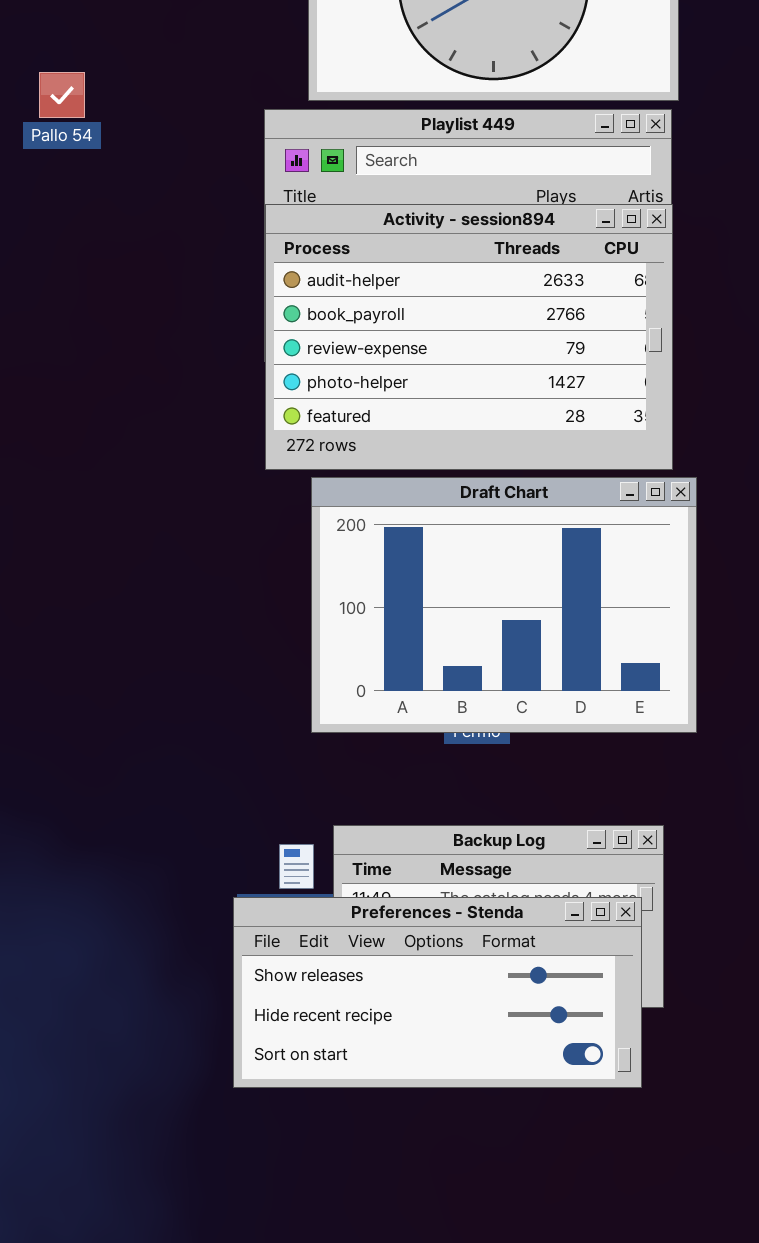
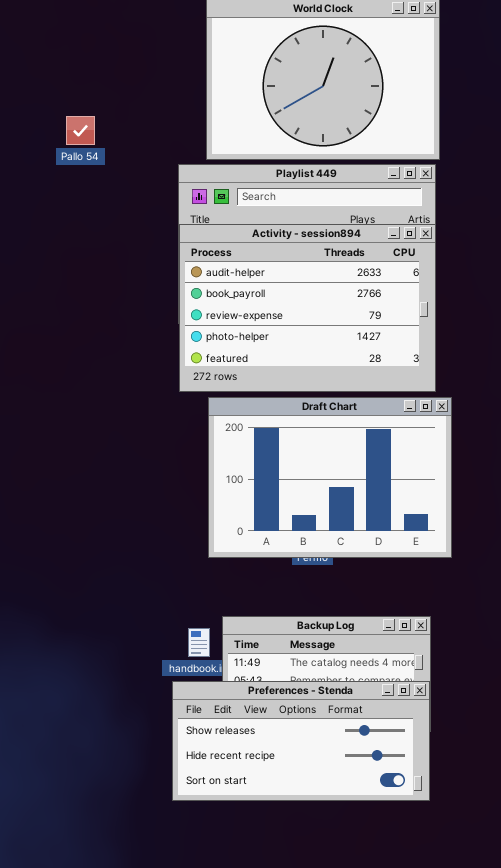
Pallo 54: [39,72,85,118] -> [66,116,95,145], moved
Preferences - Stenda: [233,897,642,1088] -> [172,681,430,801], moved

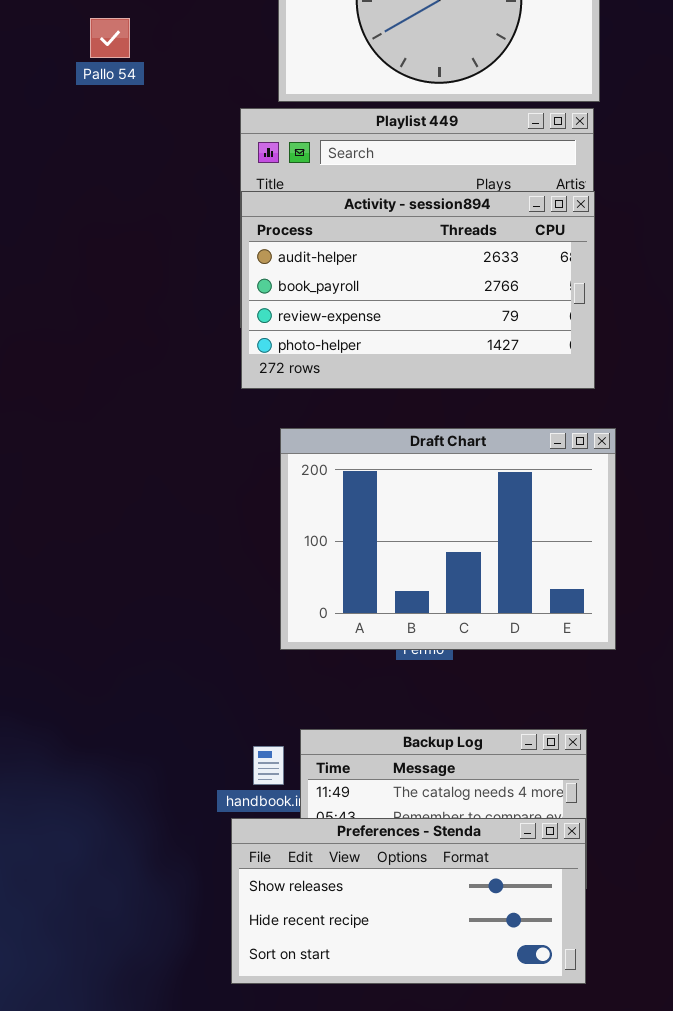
Pallo 54: [66,116,95,145] -> [90,18,130,58], moved
Activity - session894: [179,224,436,392] -> [241,191,595,389], resized

